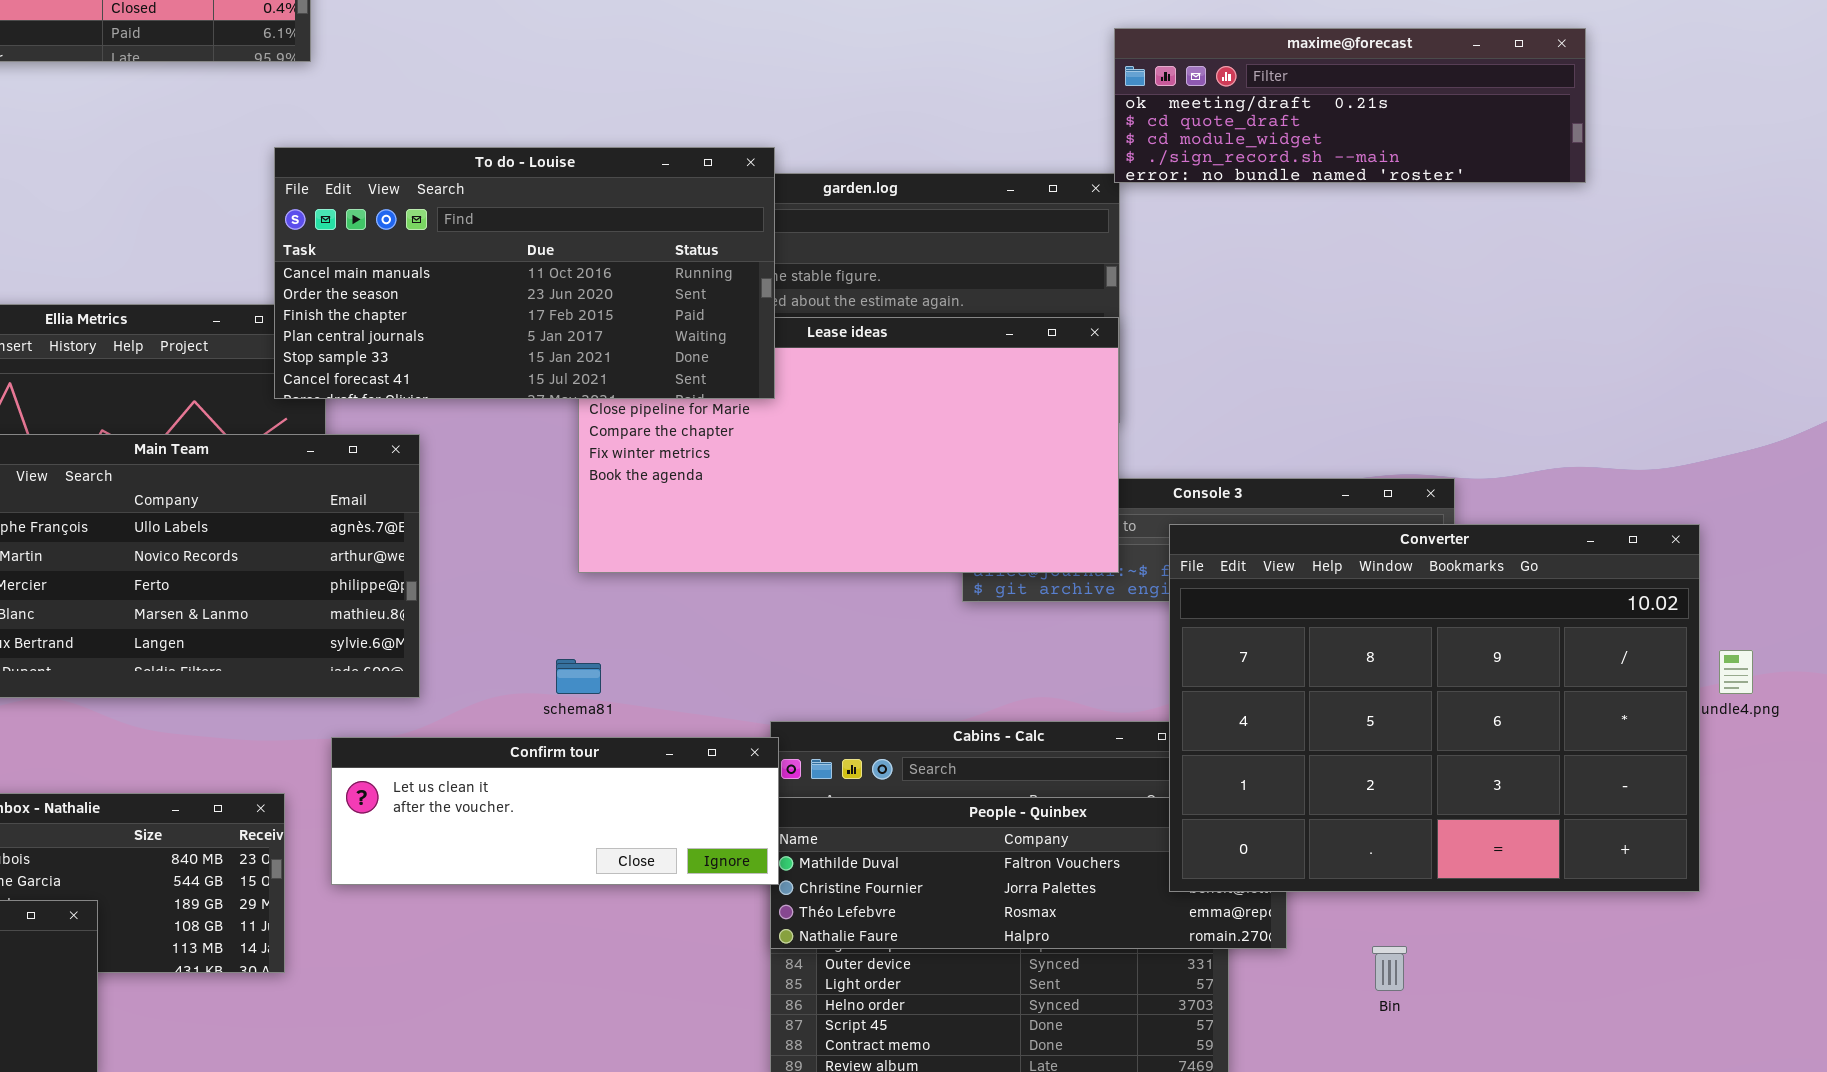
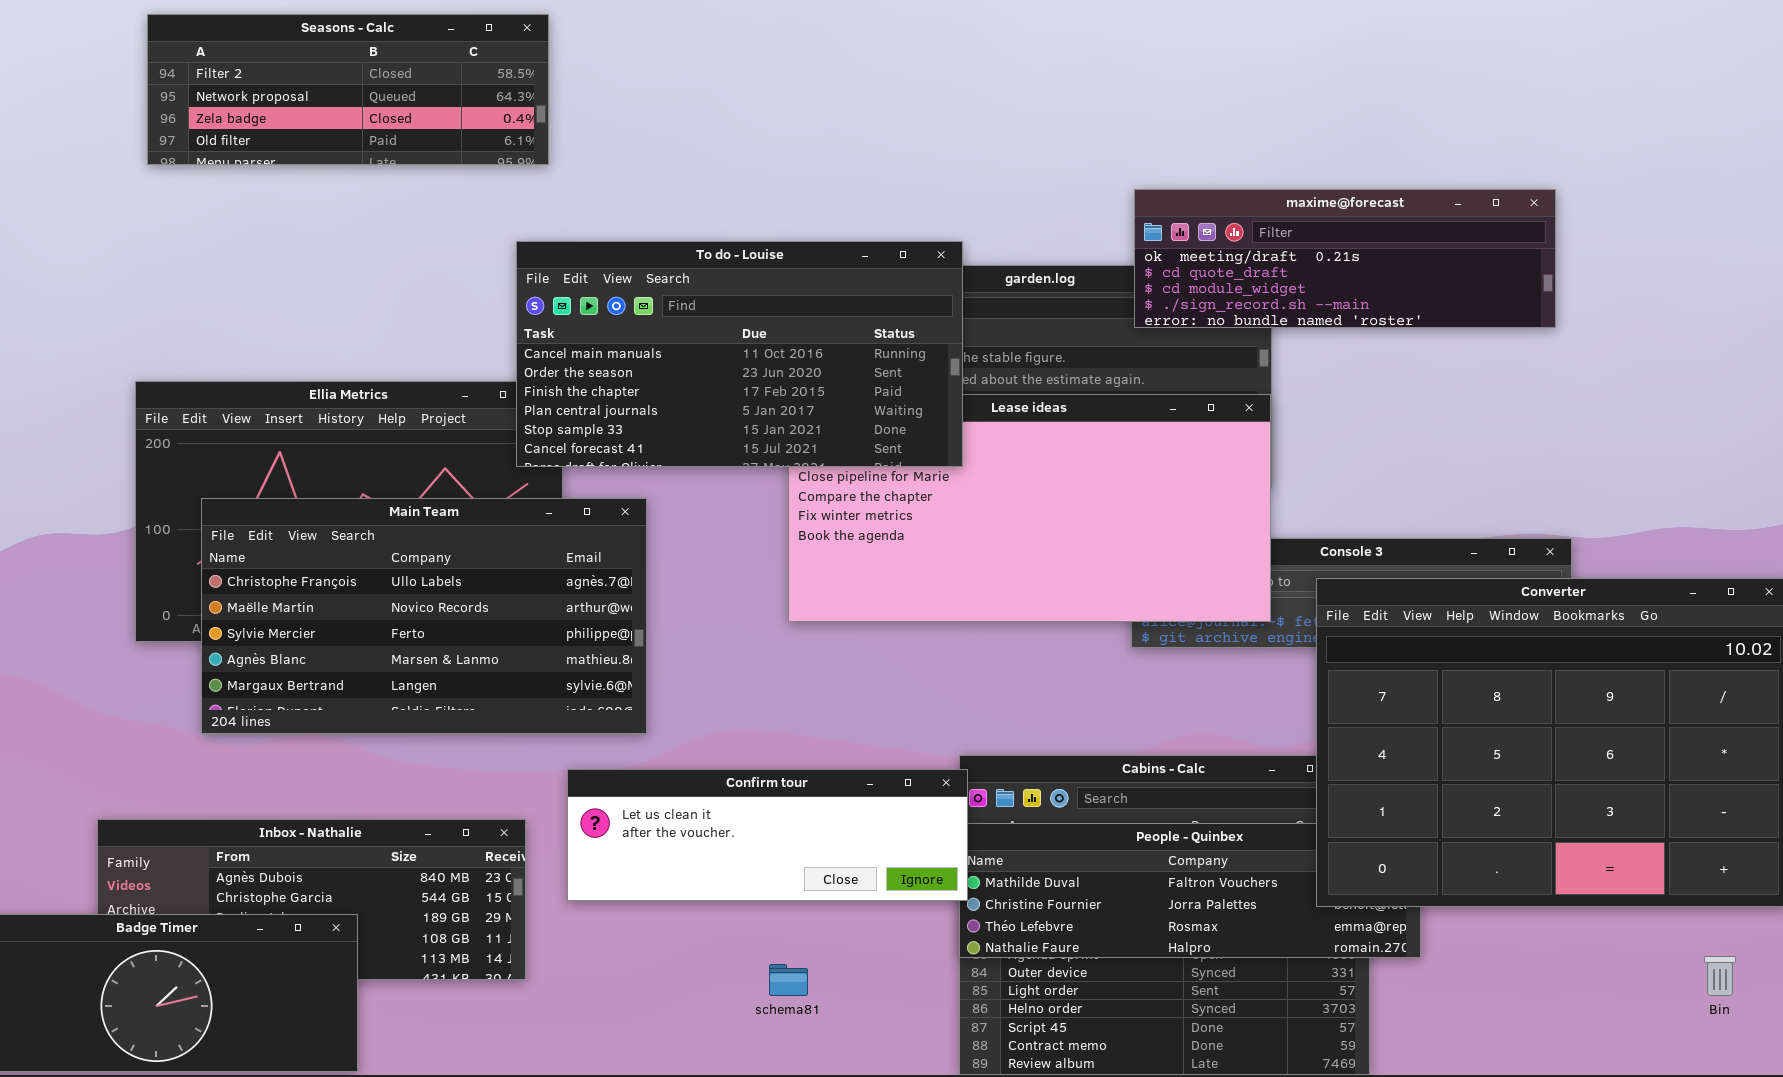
maxime@forecast: [1114,28,1586,183] -> [1134,189,1556,328], moved
schema81: [556,659,601,694] -> [769,964,808,996], moved
Bin: [1372,946,1407,991] -> [1704,956,1736,996], moved

